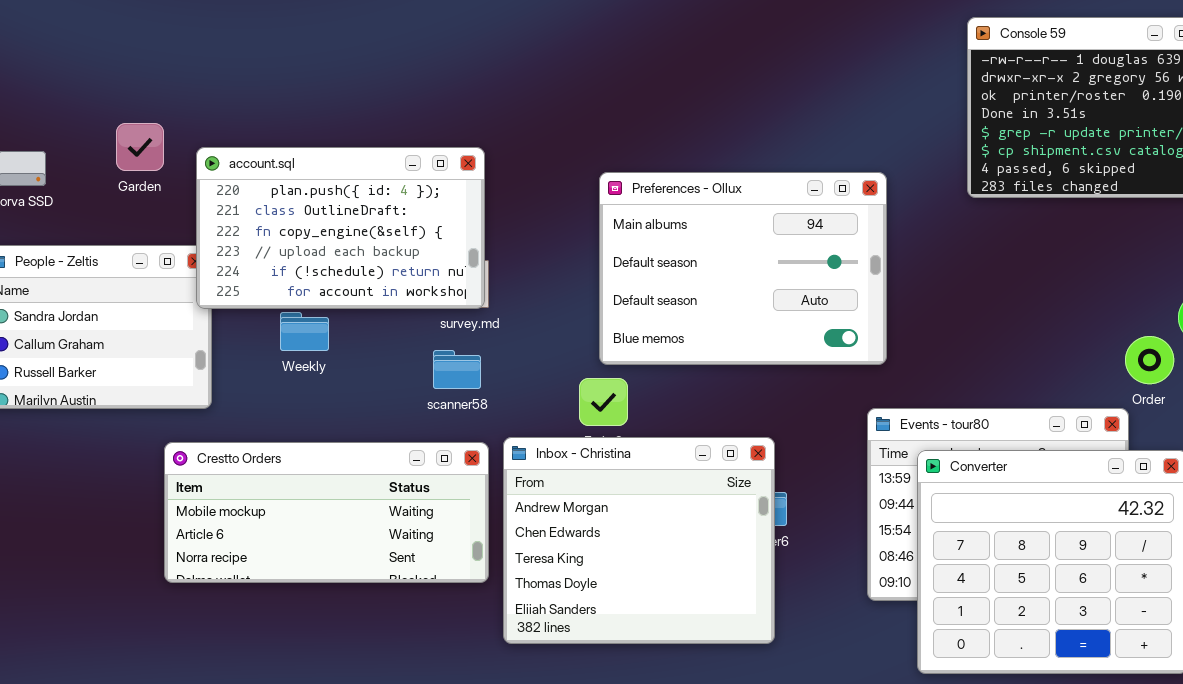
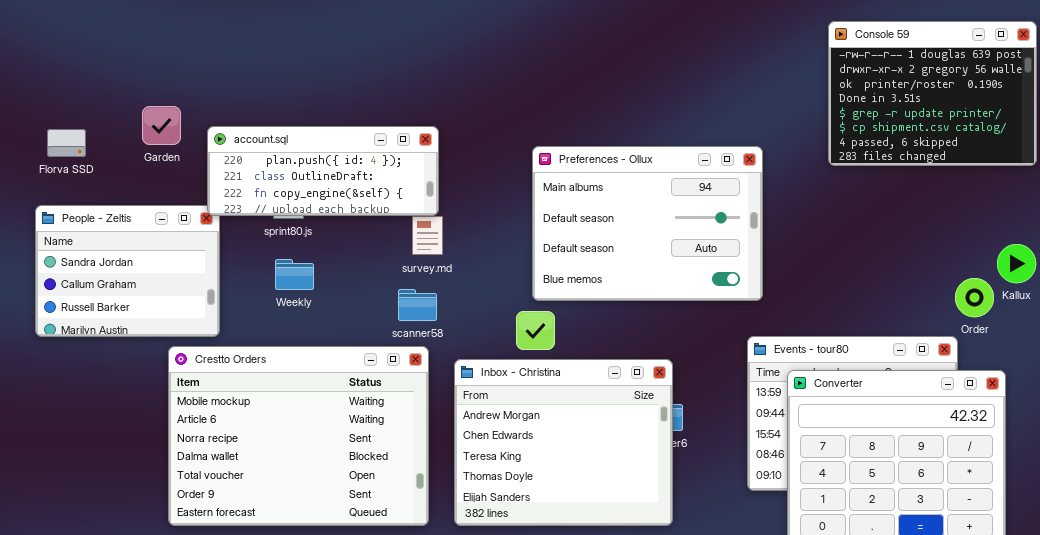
account.sql: [196,147,485,309] -> [207,126,439,216], resized
Crestto Orders: [164,442,489,583] -> [168,346,429,526], moved, resized

